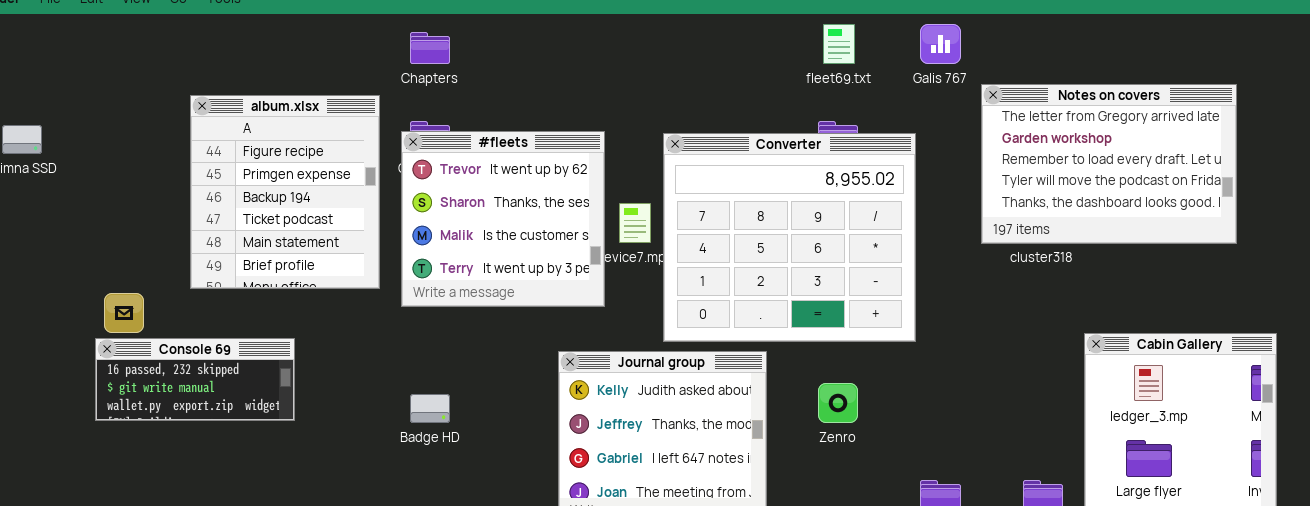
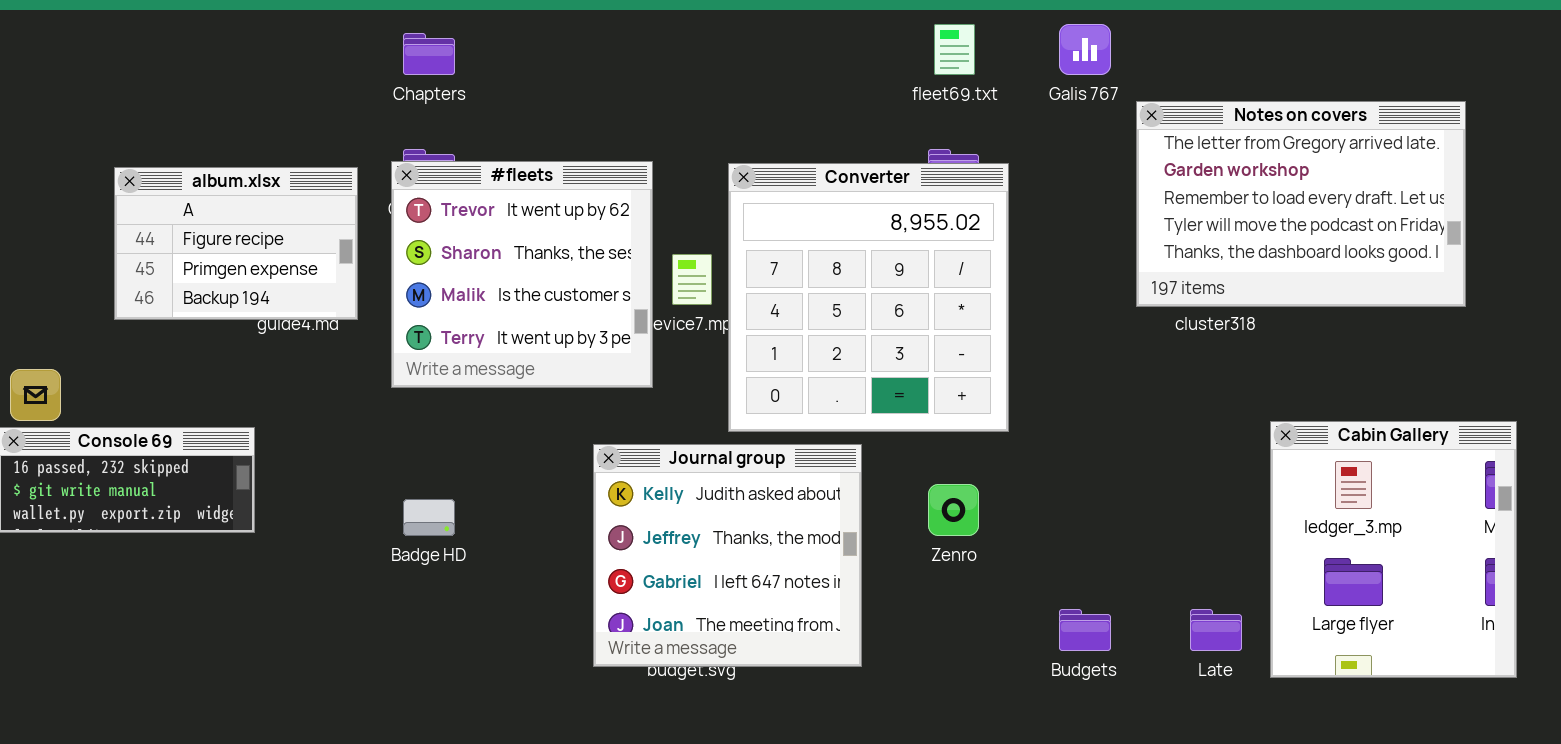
album.xlsx: [190,95,380,289] -> [114,167,358,320], moved, resized
Converter: [663,133,916,342] -> [728,163,1009,432], resized

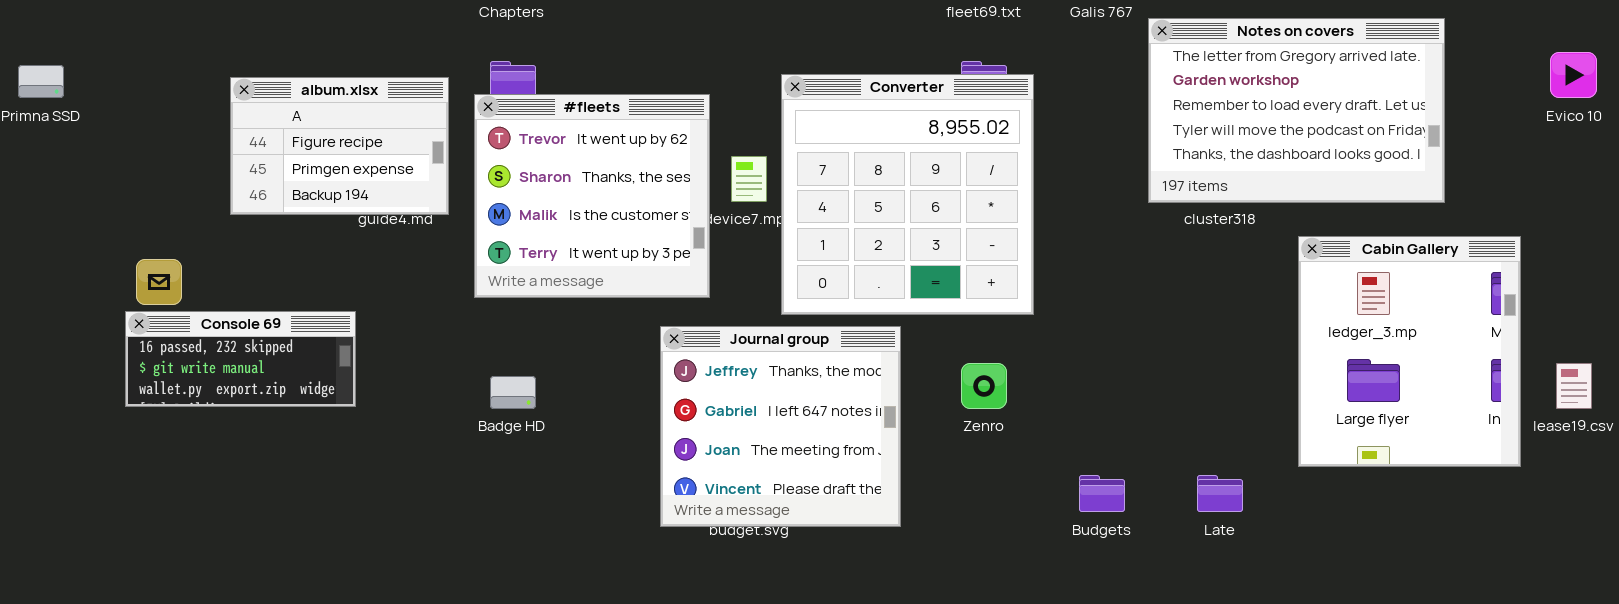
#fleets: [391,161,653,388] -> [474,94,710,298], moved
Cabin Gallery: [1270,421,1517,678] -> [1298,236,1521,467], moved
Journal group: [593,444,862,667] -> [660,326,901,527], scrolled down 1 row

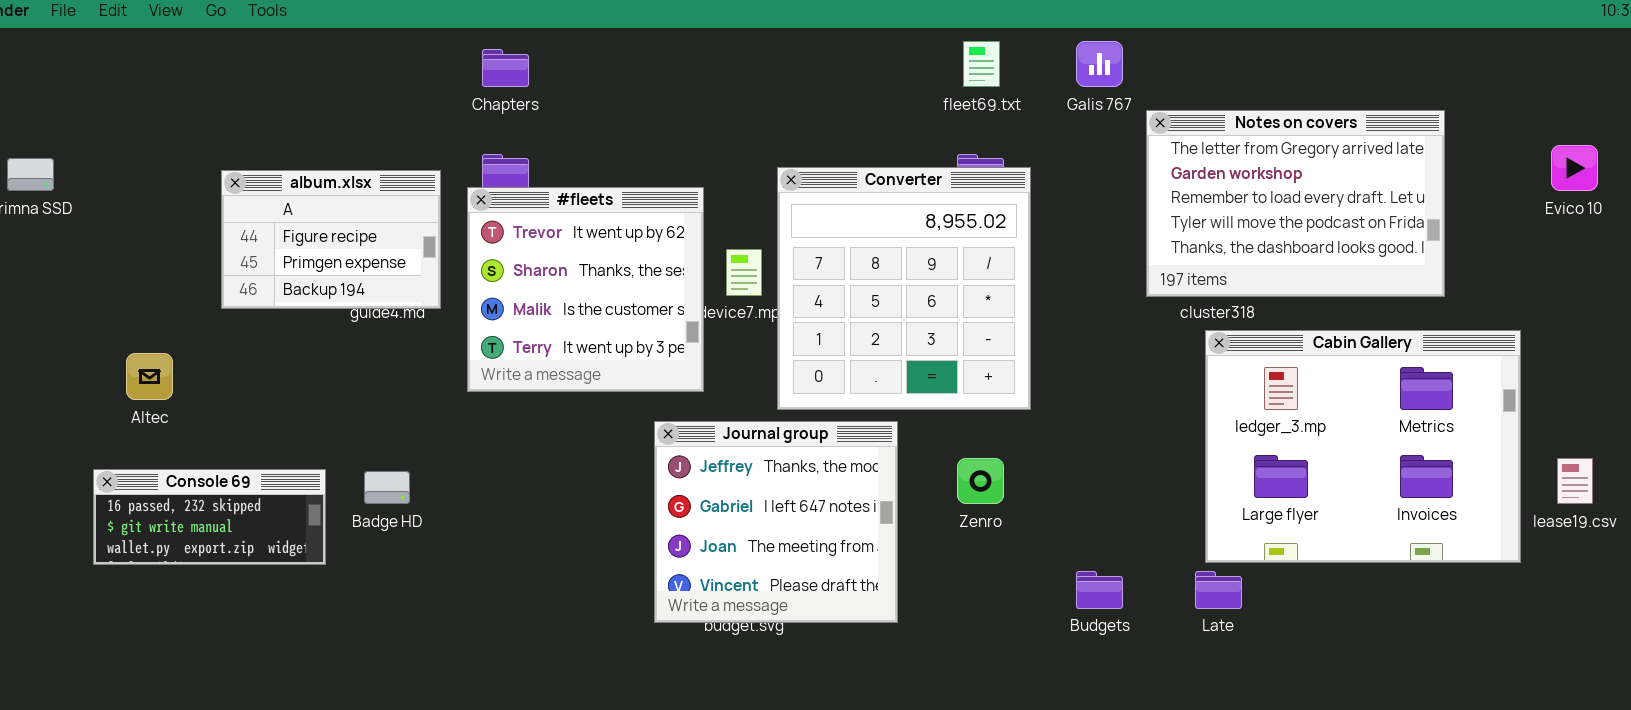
Cabin Gallery: [1298,236,1521,467] -> [1205,330,1521,563], resized
Console 69: [125,311,356,407] -> [93,469,326,565], moved
Badge HD: [490,376,536,409] -> [364,471,410,504], moved

